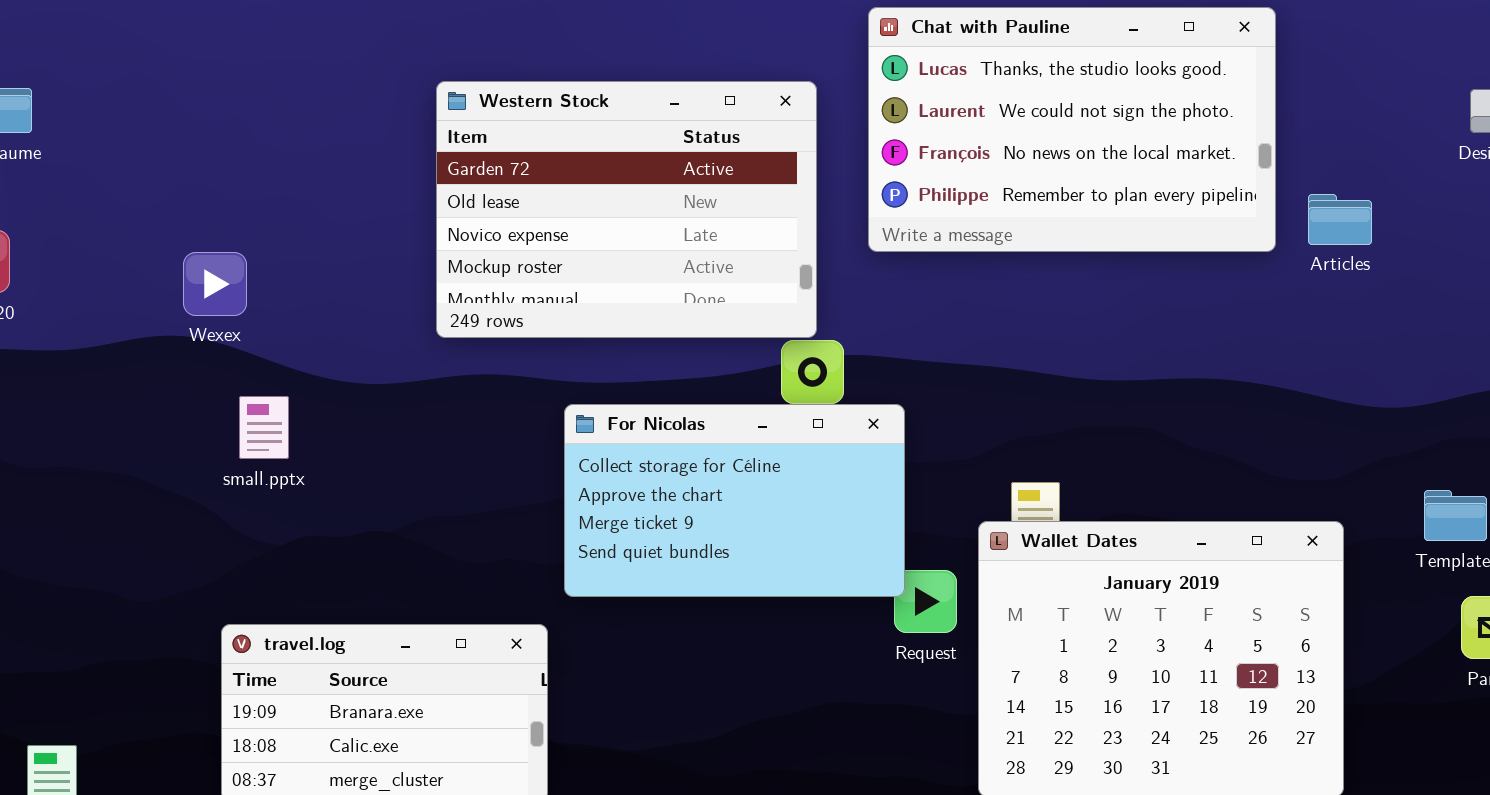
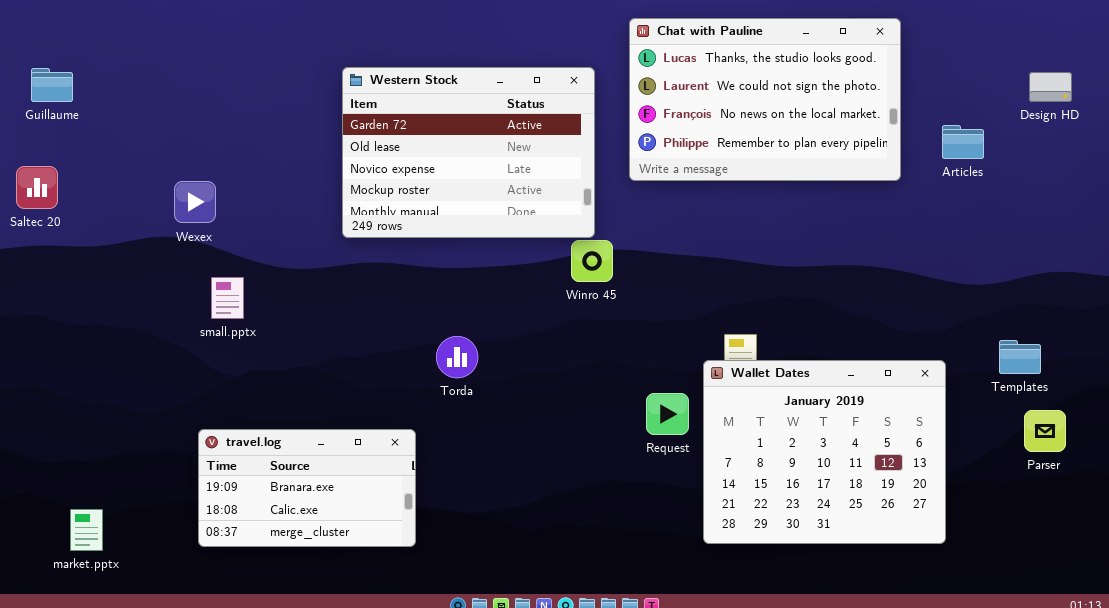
Articles: [1308,194,1372,245] -> [942,125,984,159], moved
For Nicolas: [564,404,905,597] -> none, closed

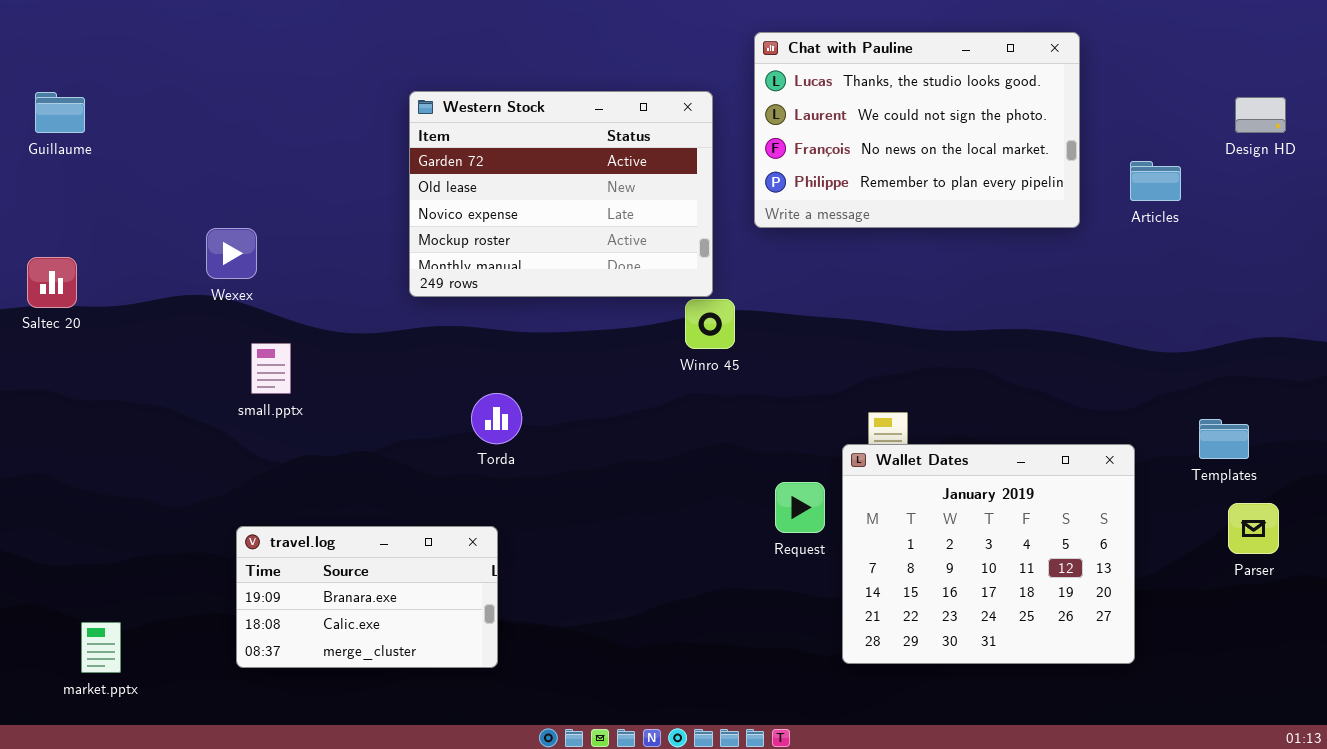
Saltec 20: [16,166,58,209] -> [27,257,77,308], moved
Torda: [436,336,478,378] -> [471,393,522,444], moved

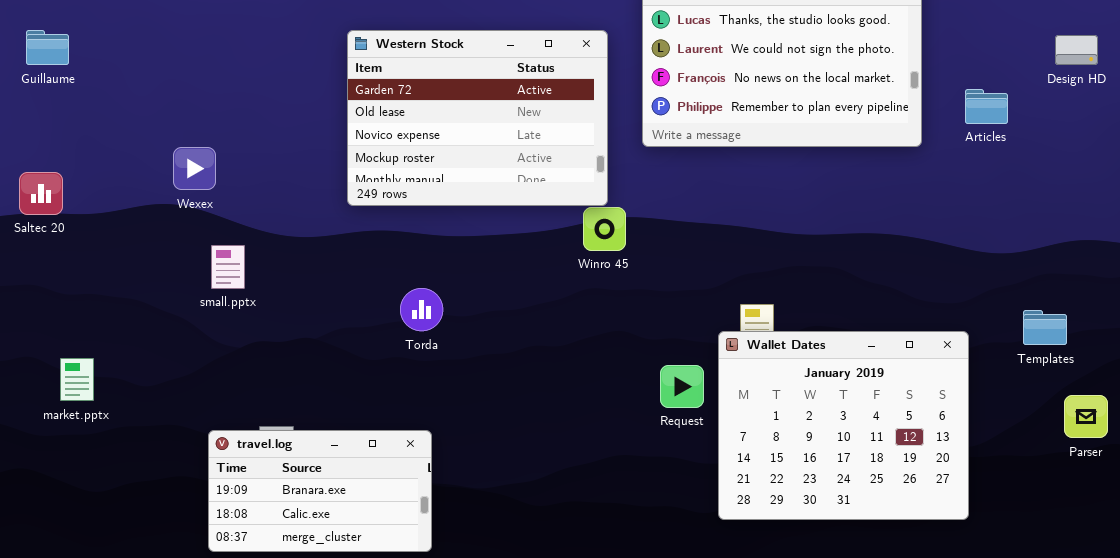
Parser: [1228,503,1279,554] -> [1064,395,1108,438], moved
travel.log: [236,526,498,668] -> [208,430,432,552], moved
market.pptx: [81,622,121,673] -> [60,358,94,401], moved

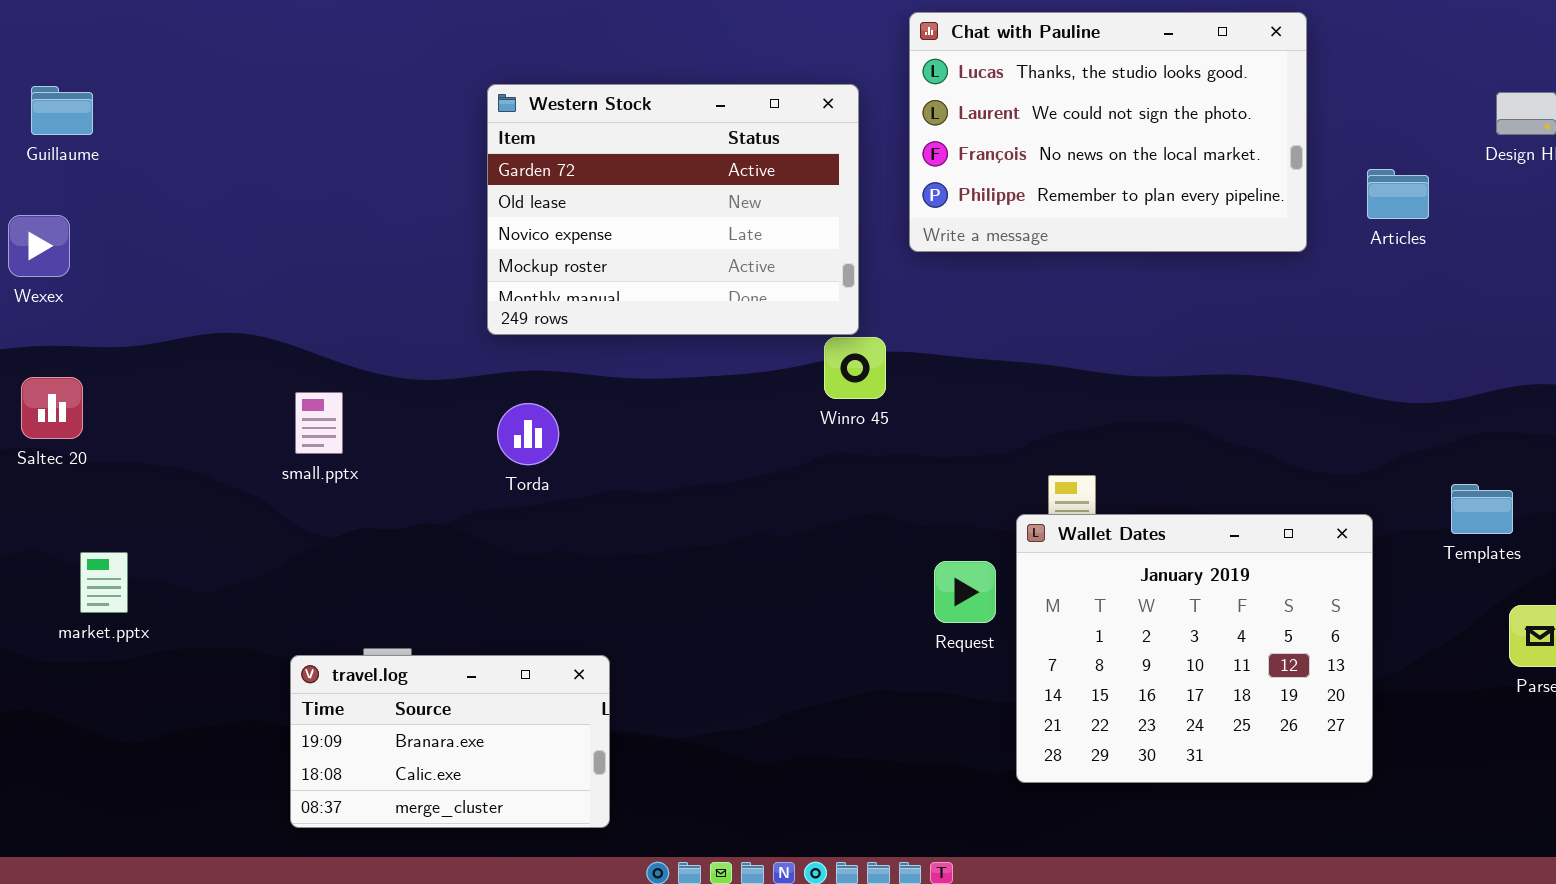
Wexex: [173,147,216,190] -> [8,215,70,277], moved
Saltec 20: [19,172,63,215] -> [21,377,83,439], moved
Torda: [400,288,443,331] -> [497,403,559,465], moved

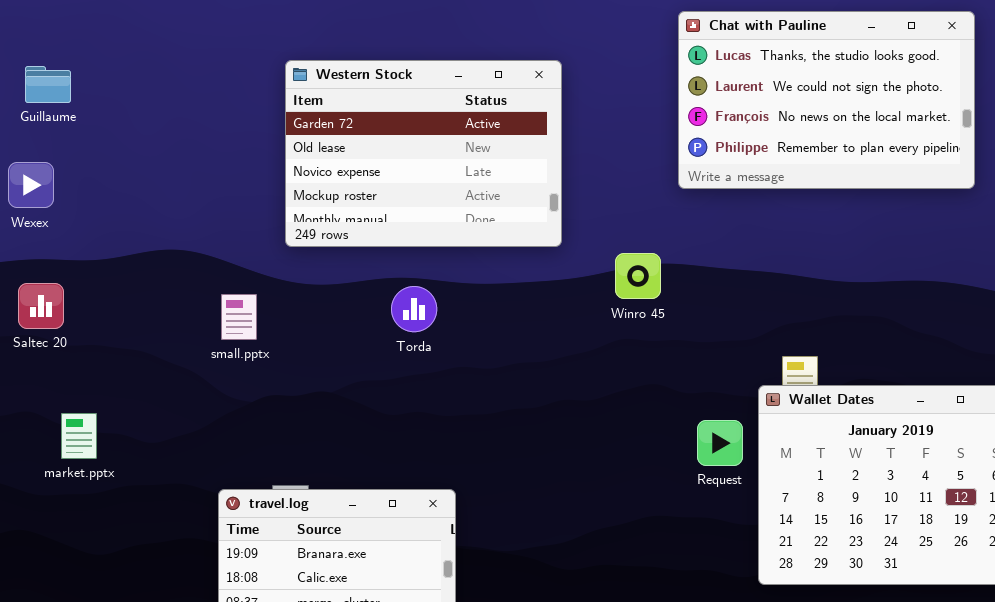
Western Stock: [487,84,859,335] -> [285,60,562,247], moved
Torda: [497,403,559,465] -> [391,286,437,332], moved

